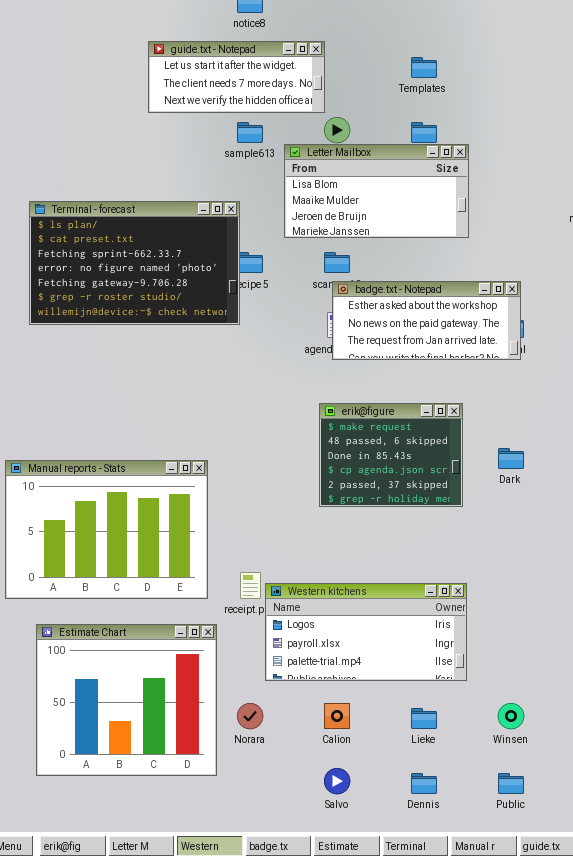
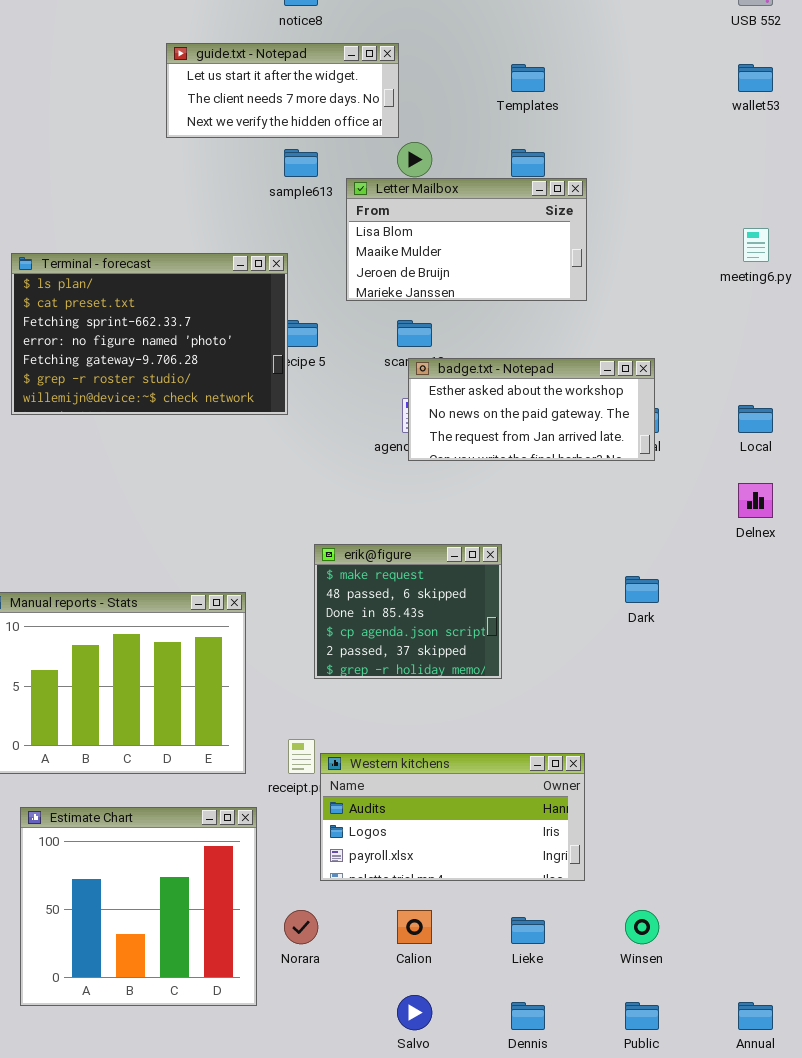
erik@figure: [319,403,463,507] -> [314,544,502,679], moved
Western kitchens: [265,583,467,681] -> [320,753,585,881], scrolled up 1 row

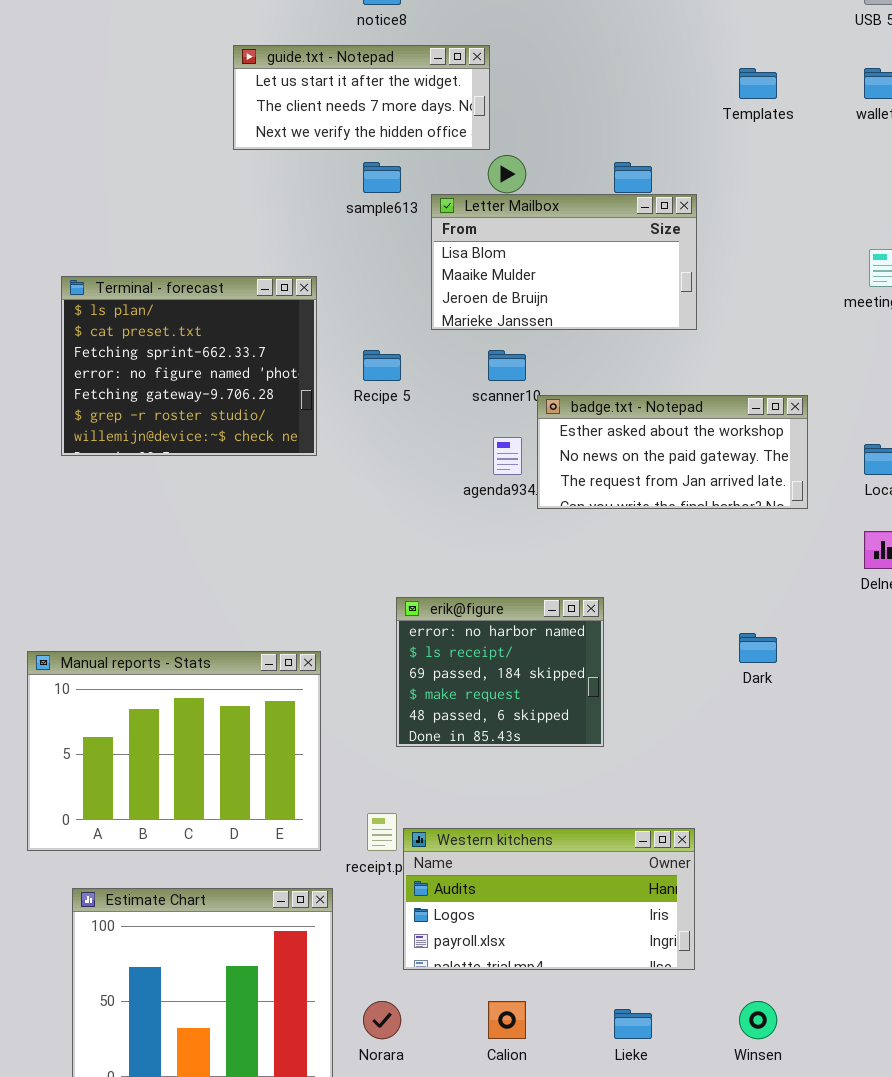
Templates: [511,64,545,92] -> [739,68,777,99], moved
Terminal - forecast: [11,253,288,415] -> [61,276,317,456], resized
badge.txt - Notepad: [408,358,655,461] -> [537,395,808,509], moved
erik@figure: [314,544,502,679] -> [396,597,604,747], scrolled up 3 rows

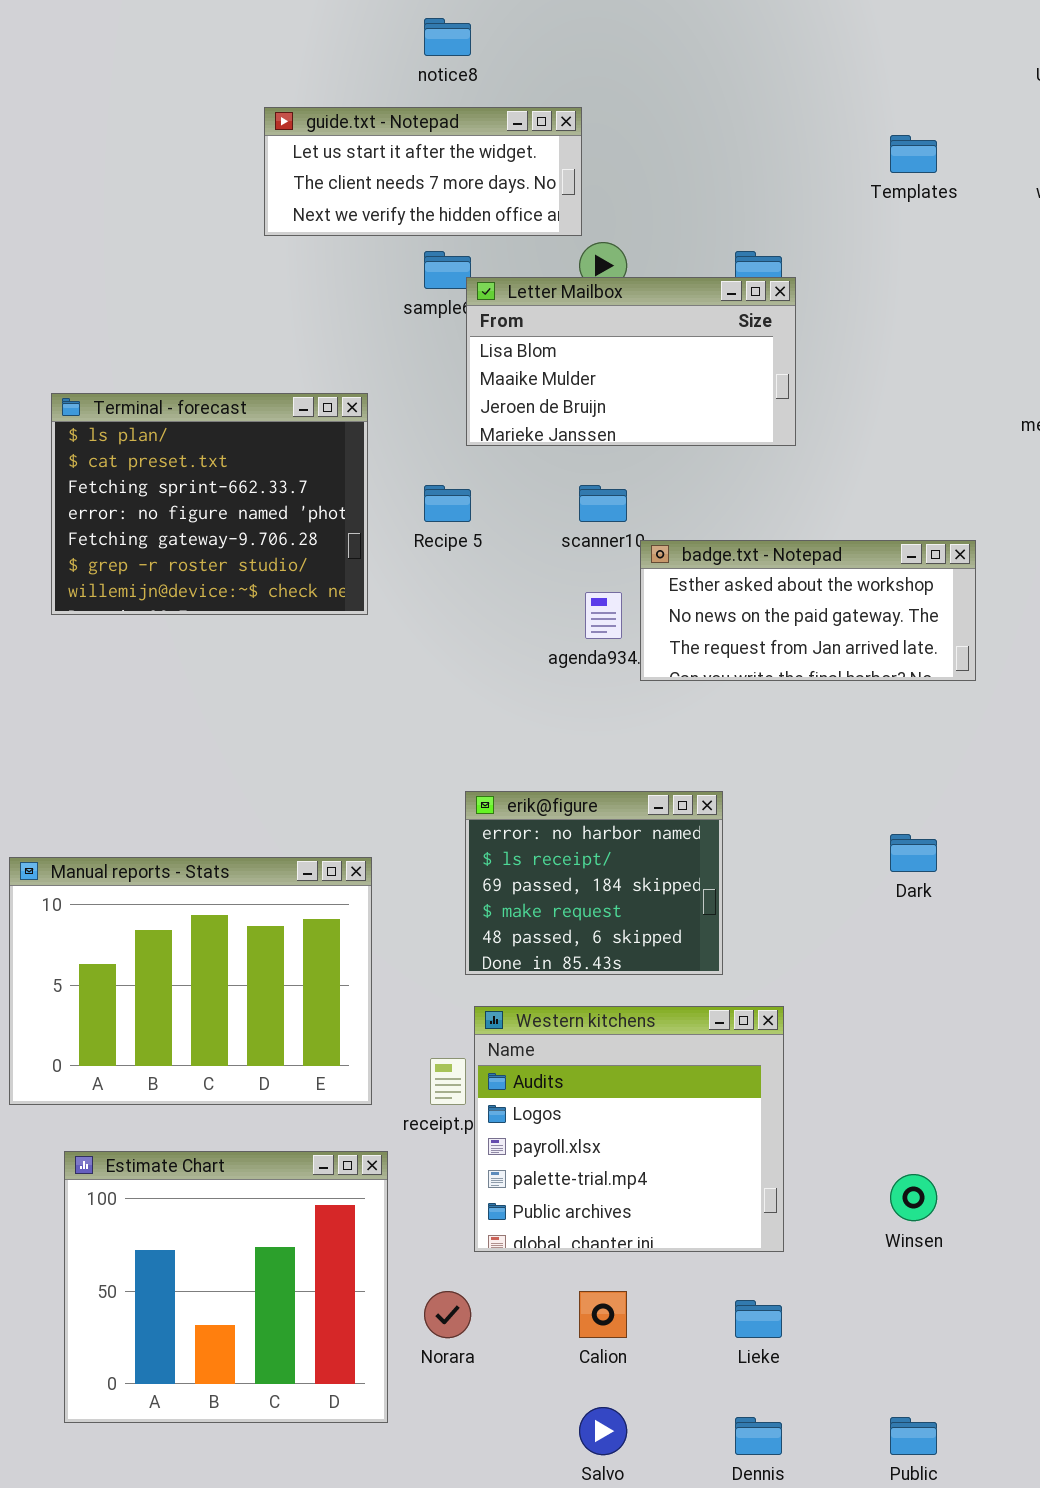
Letter Mailbox: [431,194,697,330] -> [466,277,796,446], moved
Western kitchens: [403,828,695,970] -> [474,1006,784,1252], resized
Winsen: [739,1001,777,1039] -> [890,1174,937,1221], moved

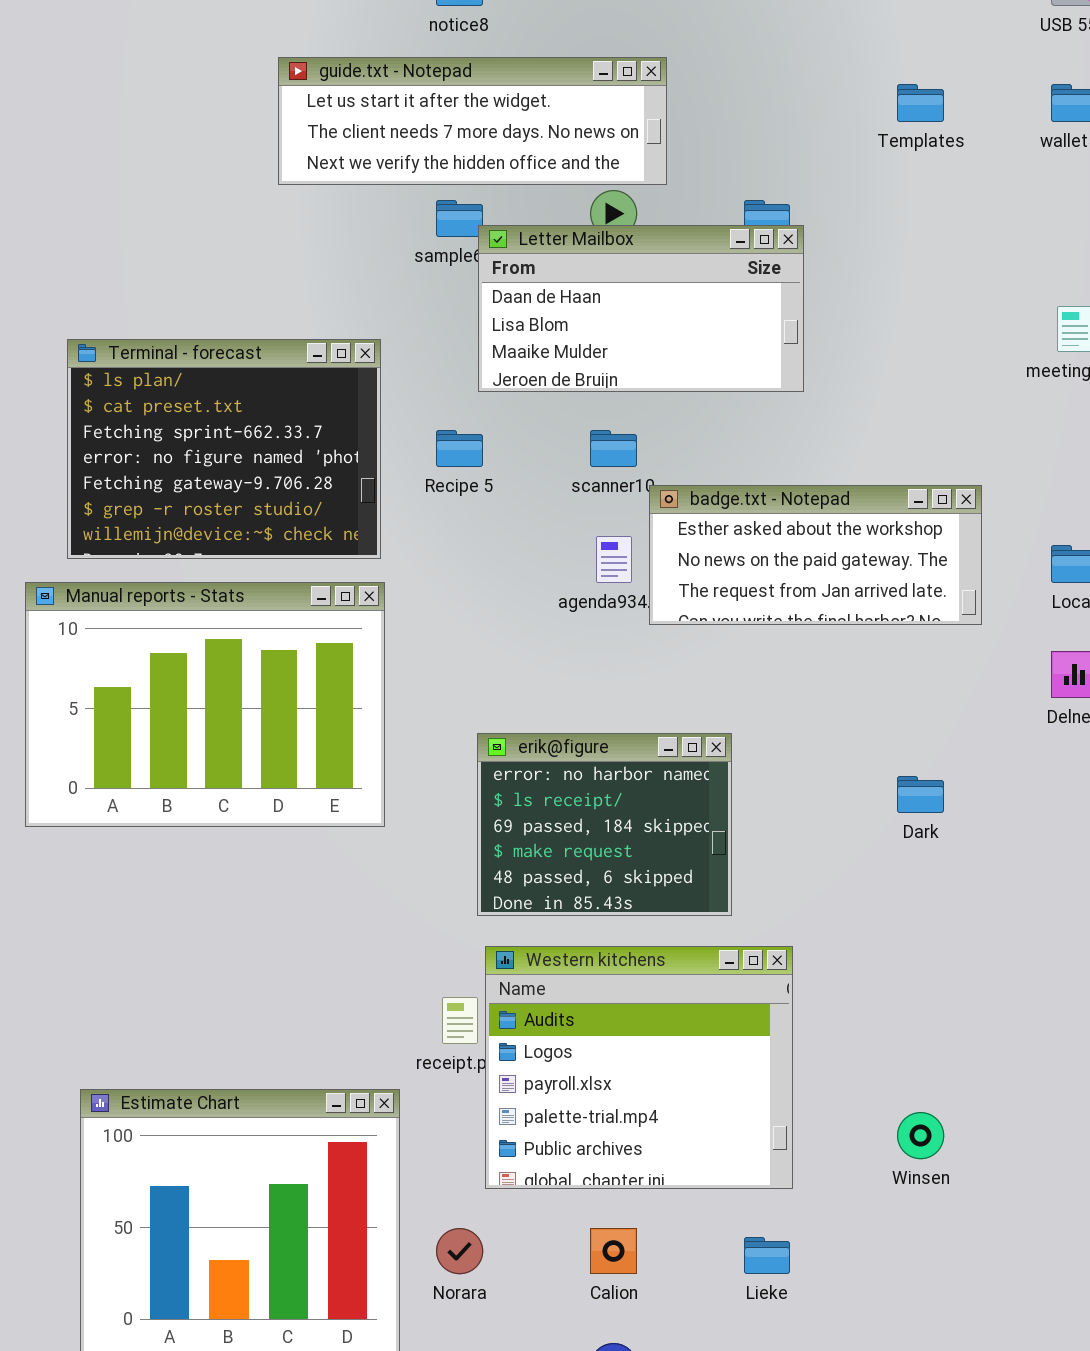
guide.txt - Notepad: [264,107,582,236] -> [278,57,667,185], resized
Letter Mailbox: [466,277,796,446] -> [478,225,804,392], scrolled up 1 row
Manual reports - Stats: [9,857,372,1105] -> [25,582,385,827], moved

